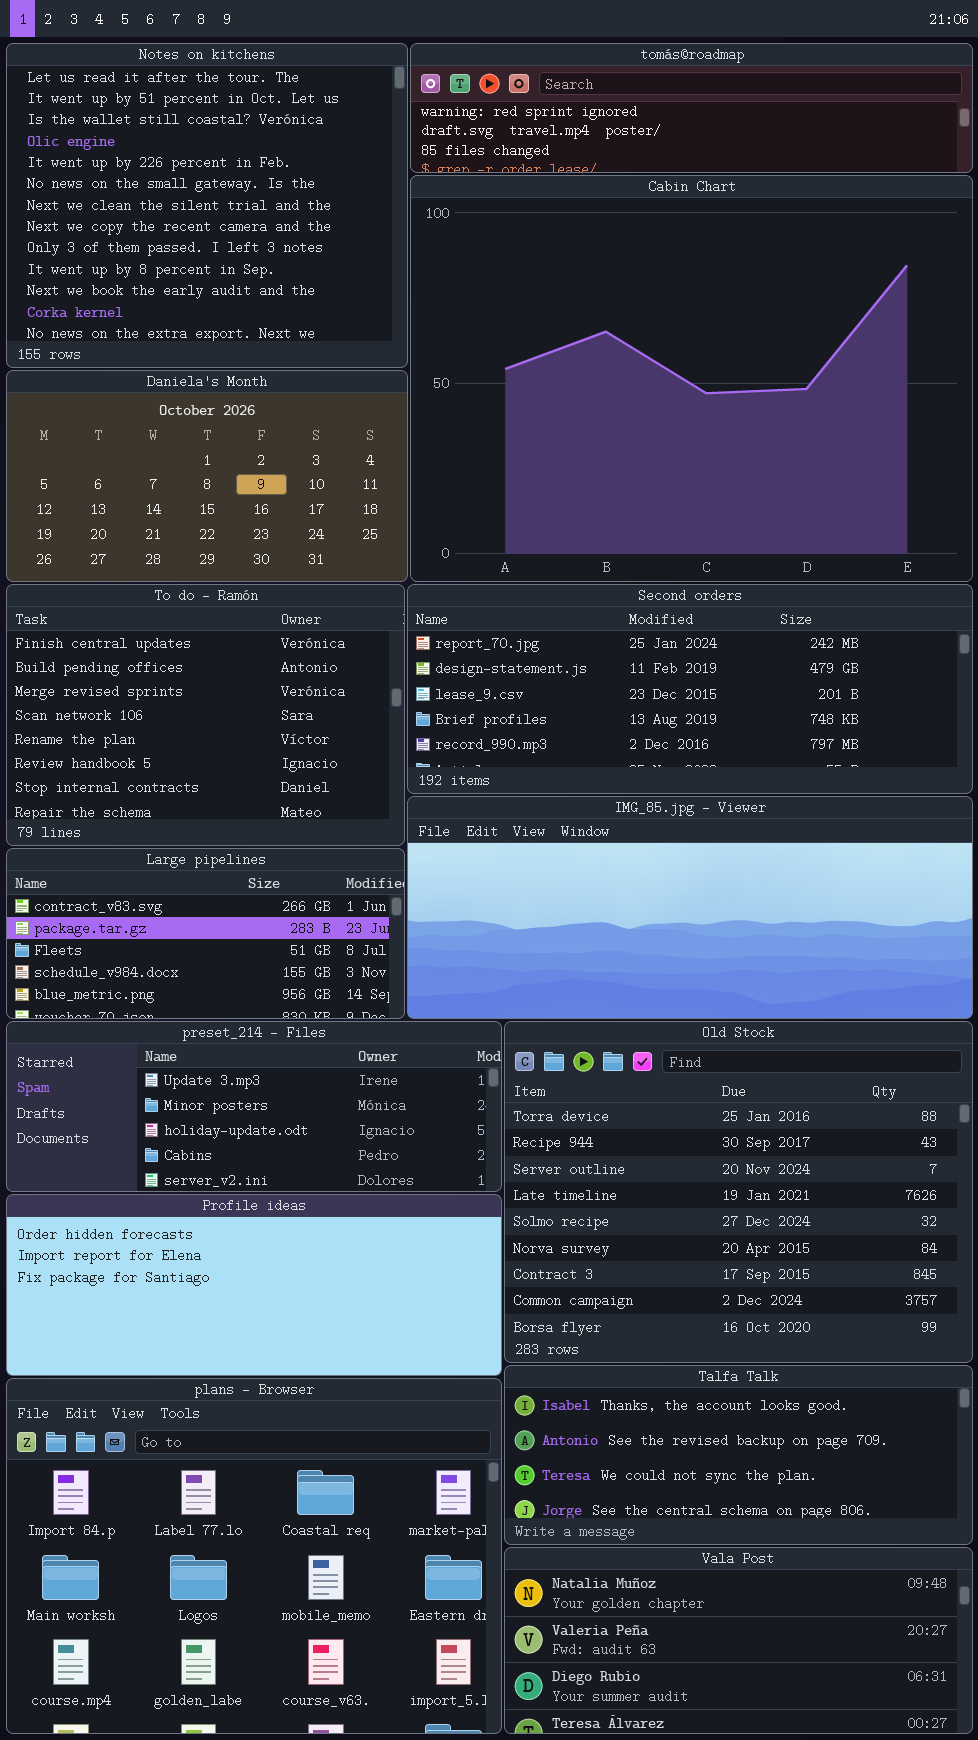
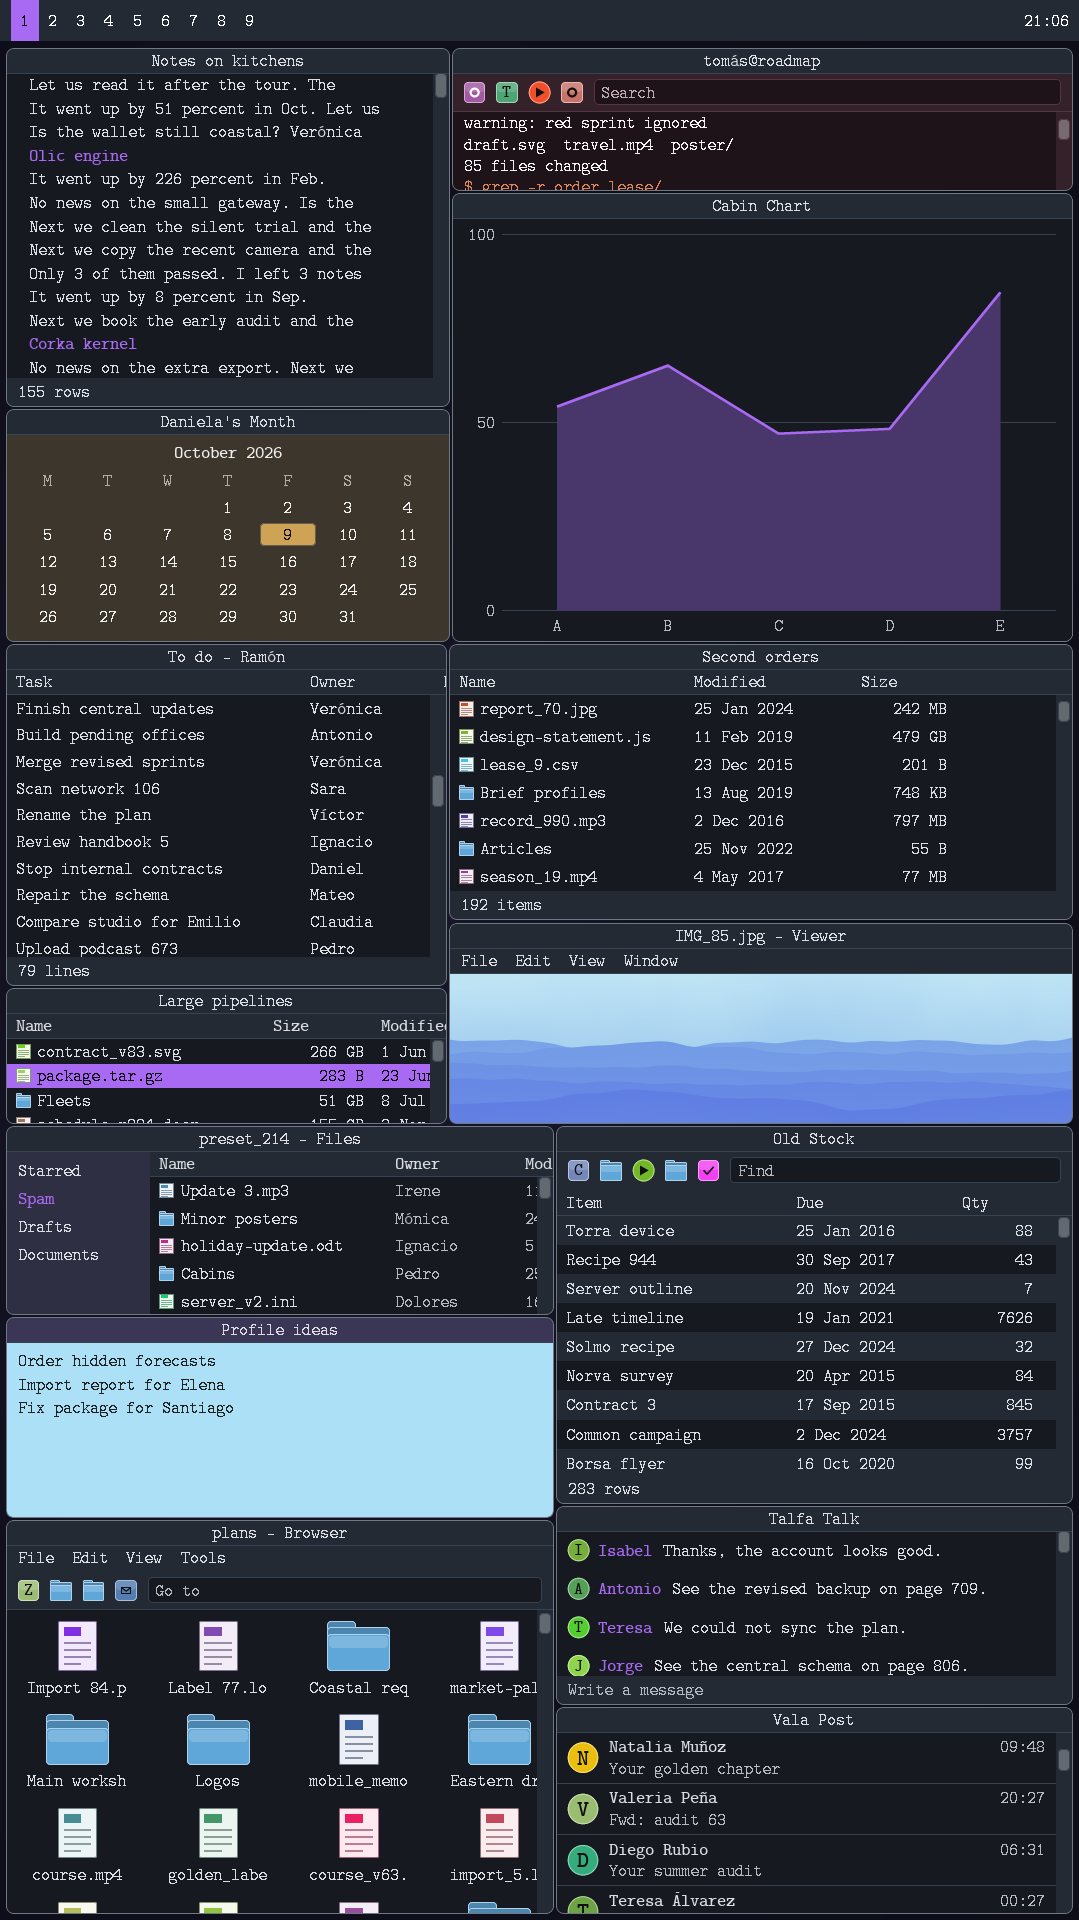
To do - Ramón: [6,584,405,846] -> [6,644,447,986], resized
Second orders: [407,584,973,794] -> [449,644,1073,920], resized
IMG_85.jpg - Viewer: [407,796,973,1019] -> [449,923,1073,1124], resized
Large pipelines: [6,848,405,1019] -> [6,988,447,1124], resized

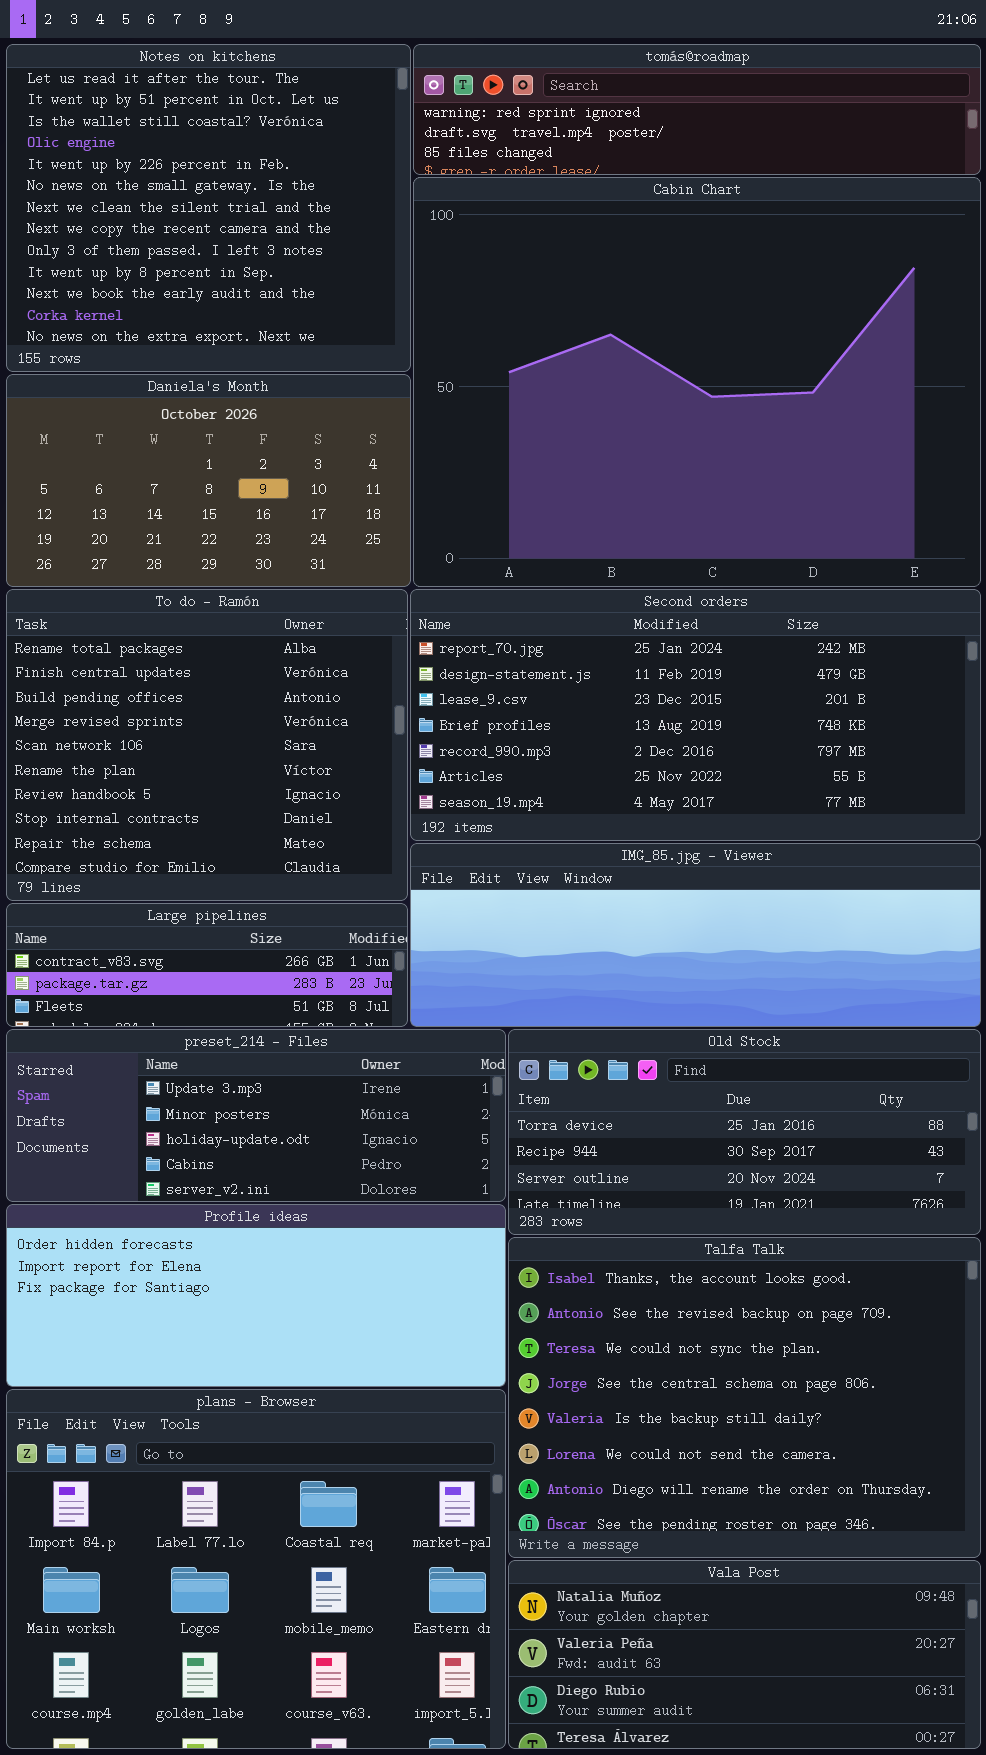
To do - Ramón: [6,644,447,986] -> [6,589,408,901], scrolled up 1 row
Old Stock: [556,1126,1073,1504] -> [508,1029,981,1235], resized
Talfa Talk: [556,1506,1073,1705] -> [508,1237,981,1558], resized

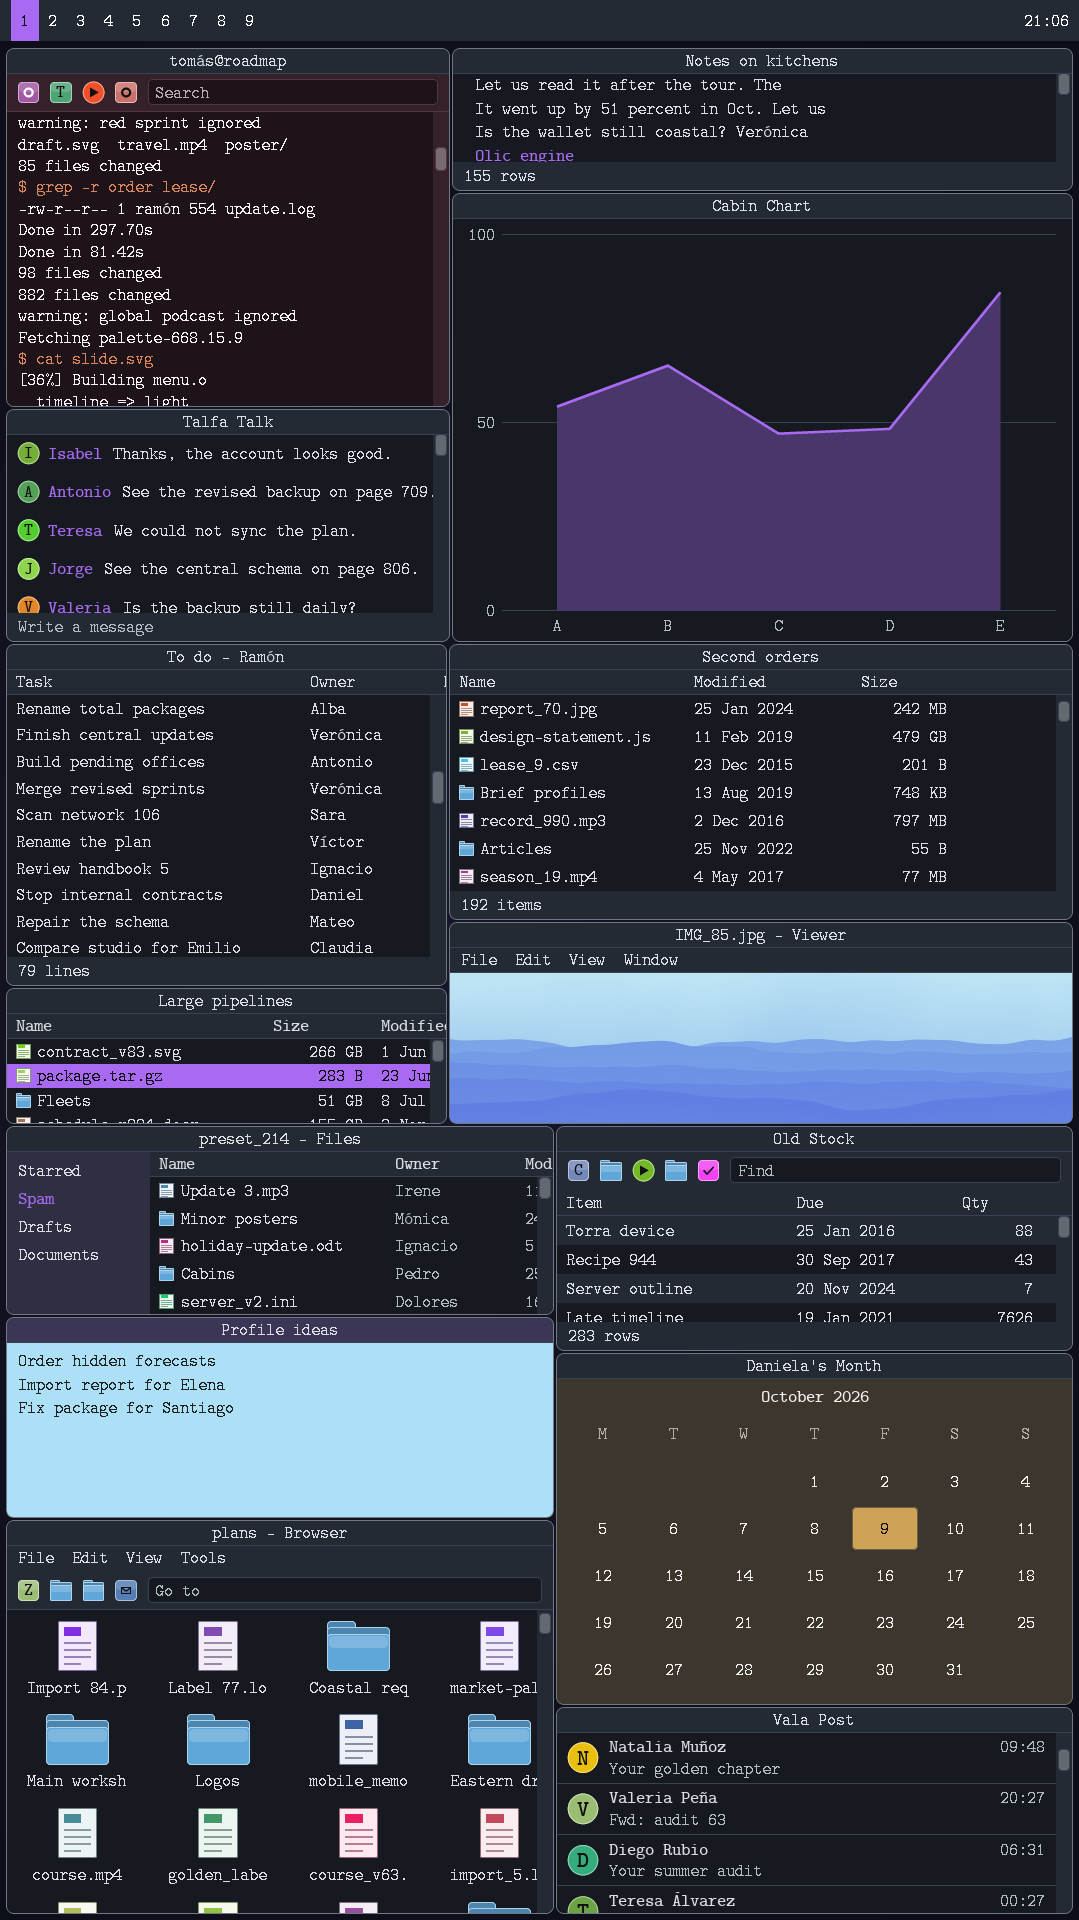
Notes on kitchens: [6,44,411,372] -> [452,48,1073,191], moved, resized
tomás@roadmap: [413,44,981,175] -> [6,48,450,407], moved, resized
Daniela's Month: [6,374,411,587] -> [556,1353,1073,1705], moved, resized
Talfa Talk: [508,1237,981,1558] -> [6,409,450,642], moved, resized

